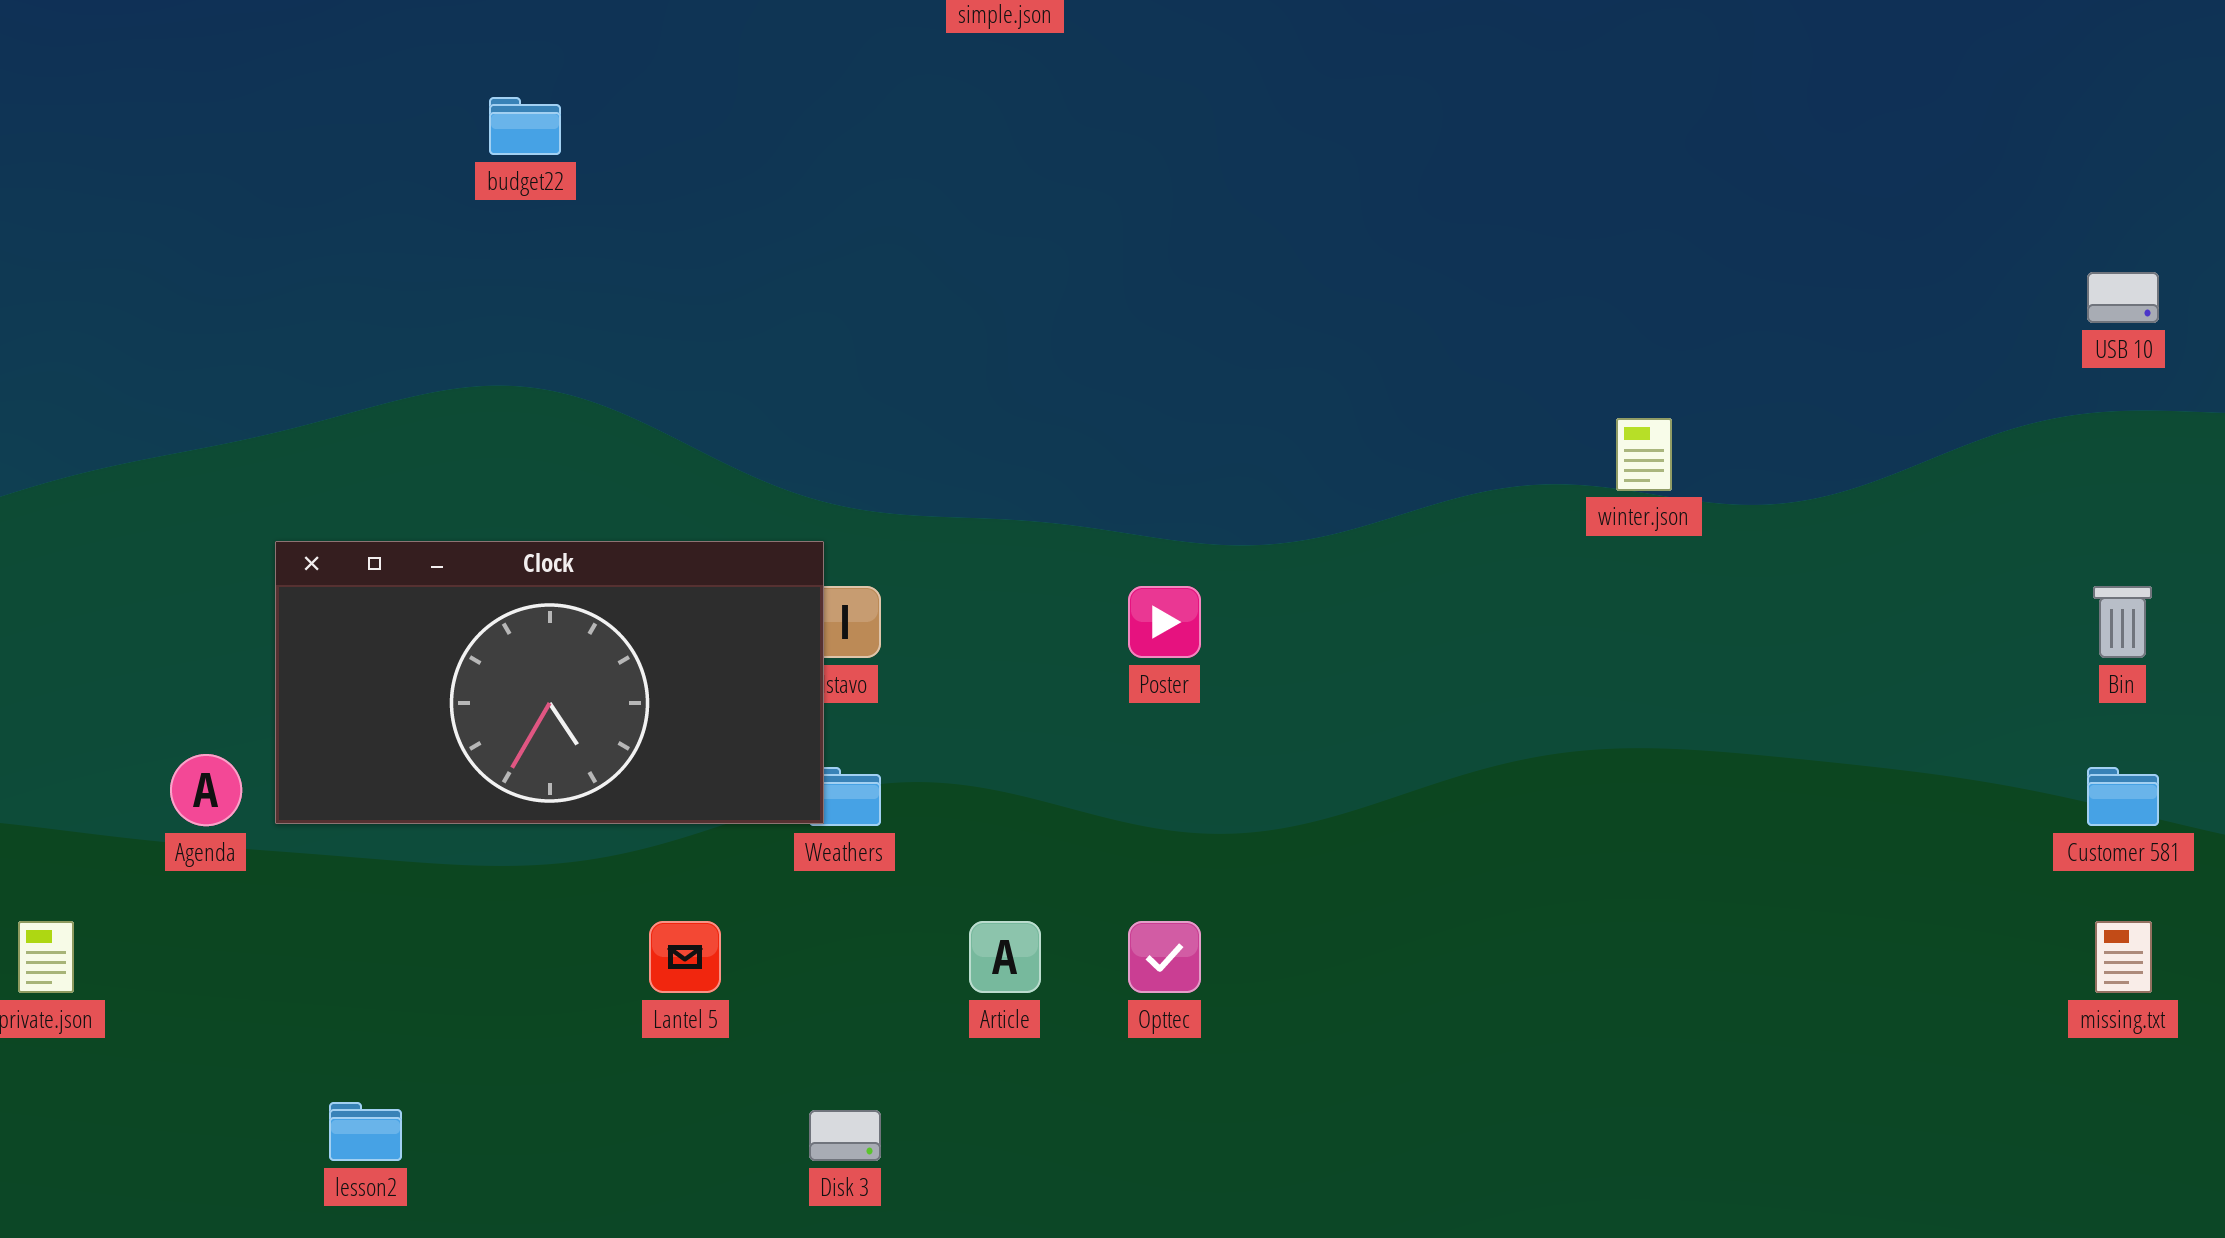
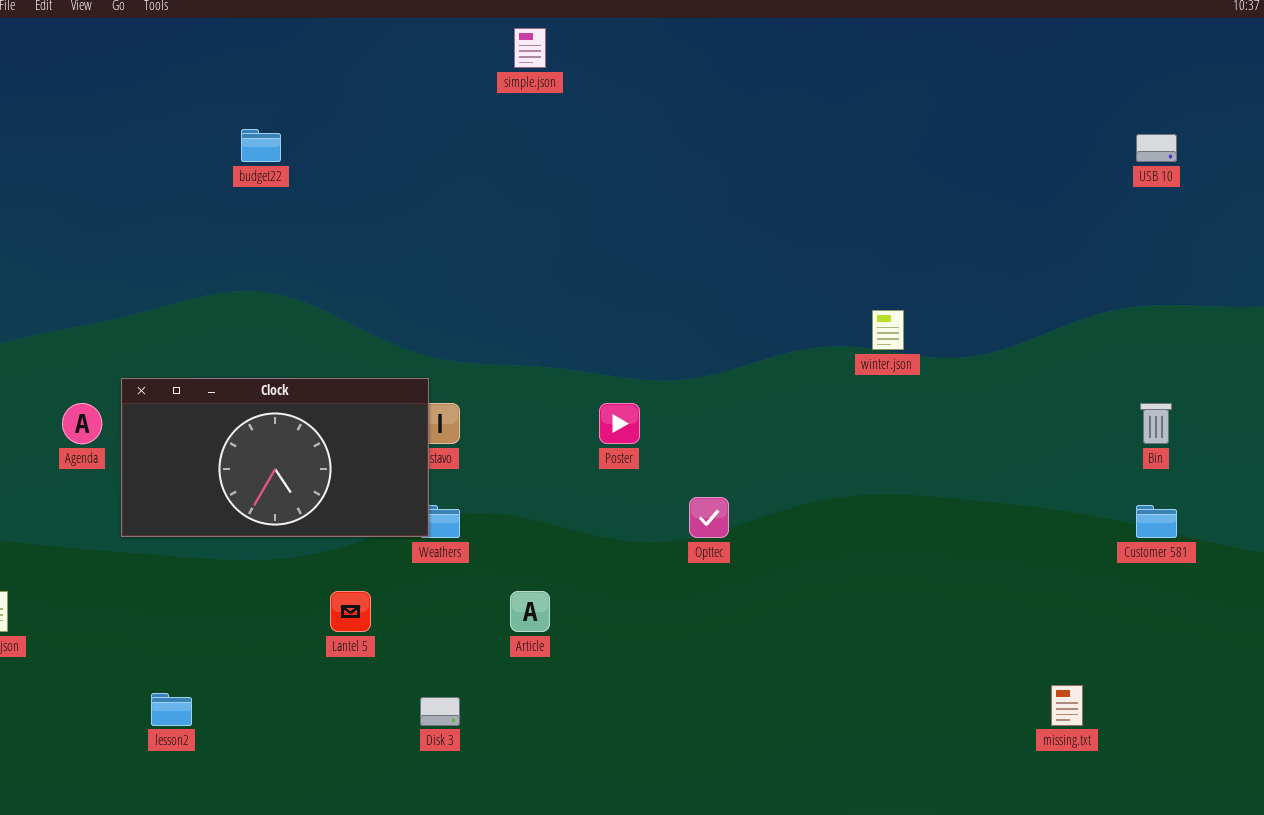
USB 10: [2087,272,2159,323] -> [1136,134,1177,162], moved
Agenda: [170,754,242,826] -> [62,403,102,444], moved
Opttec: [1128,921,1201,993] -> [689,497,729,538], moved
missing.txt: [2095,921,2152,993] -> [1051,685,1083,726], moved

